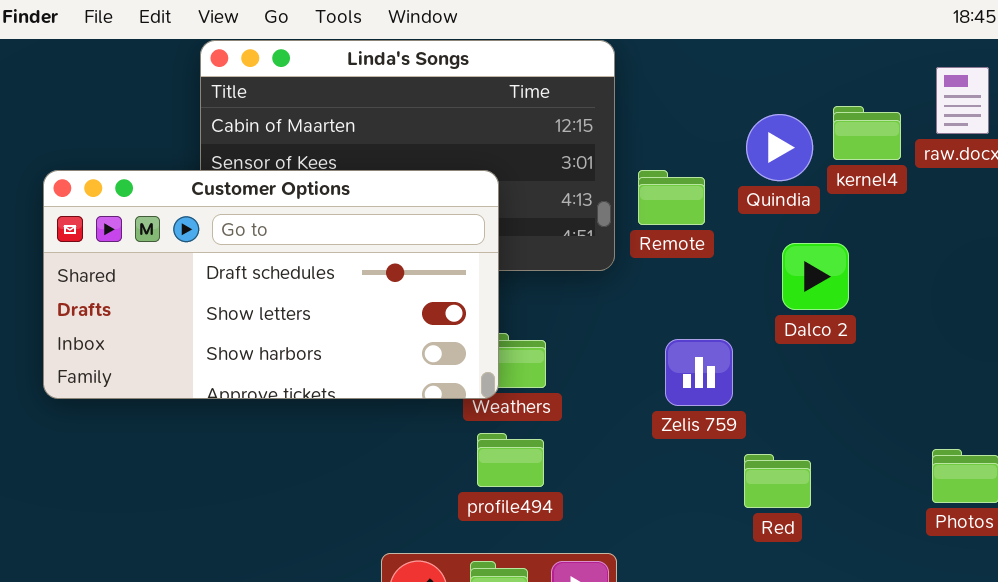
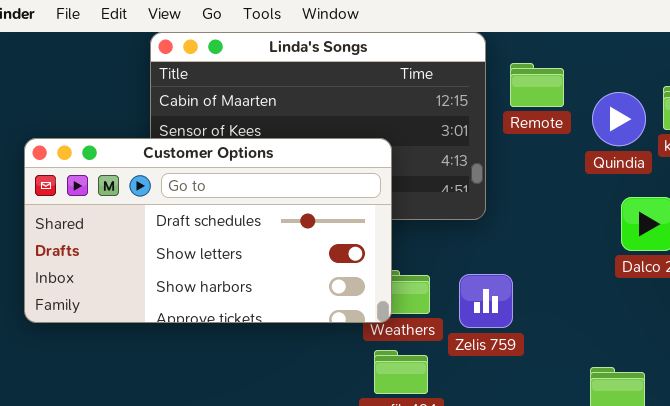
Remote: [638,170,705,225] -> [510,63,564,107], moved
Zelis 759: [665,339,733,406] -> [459,274,513,328], moved

